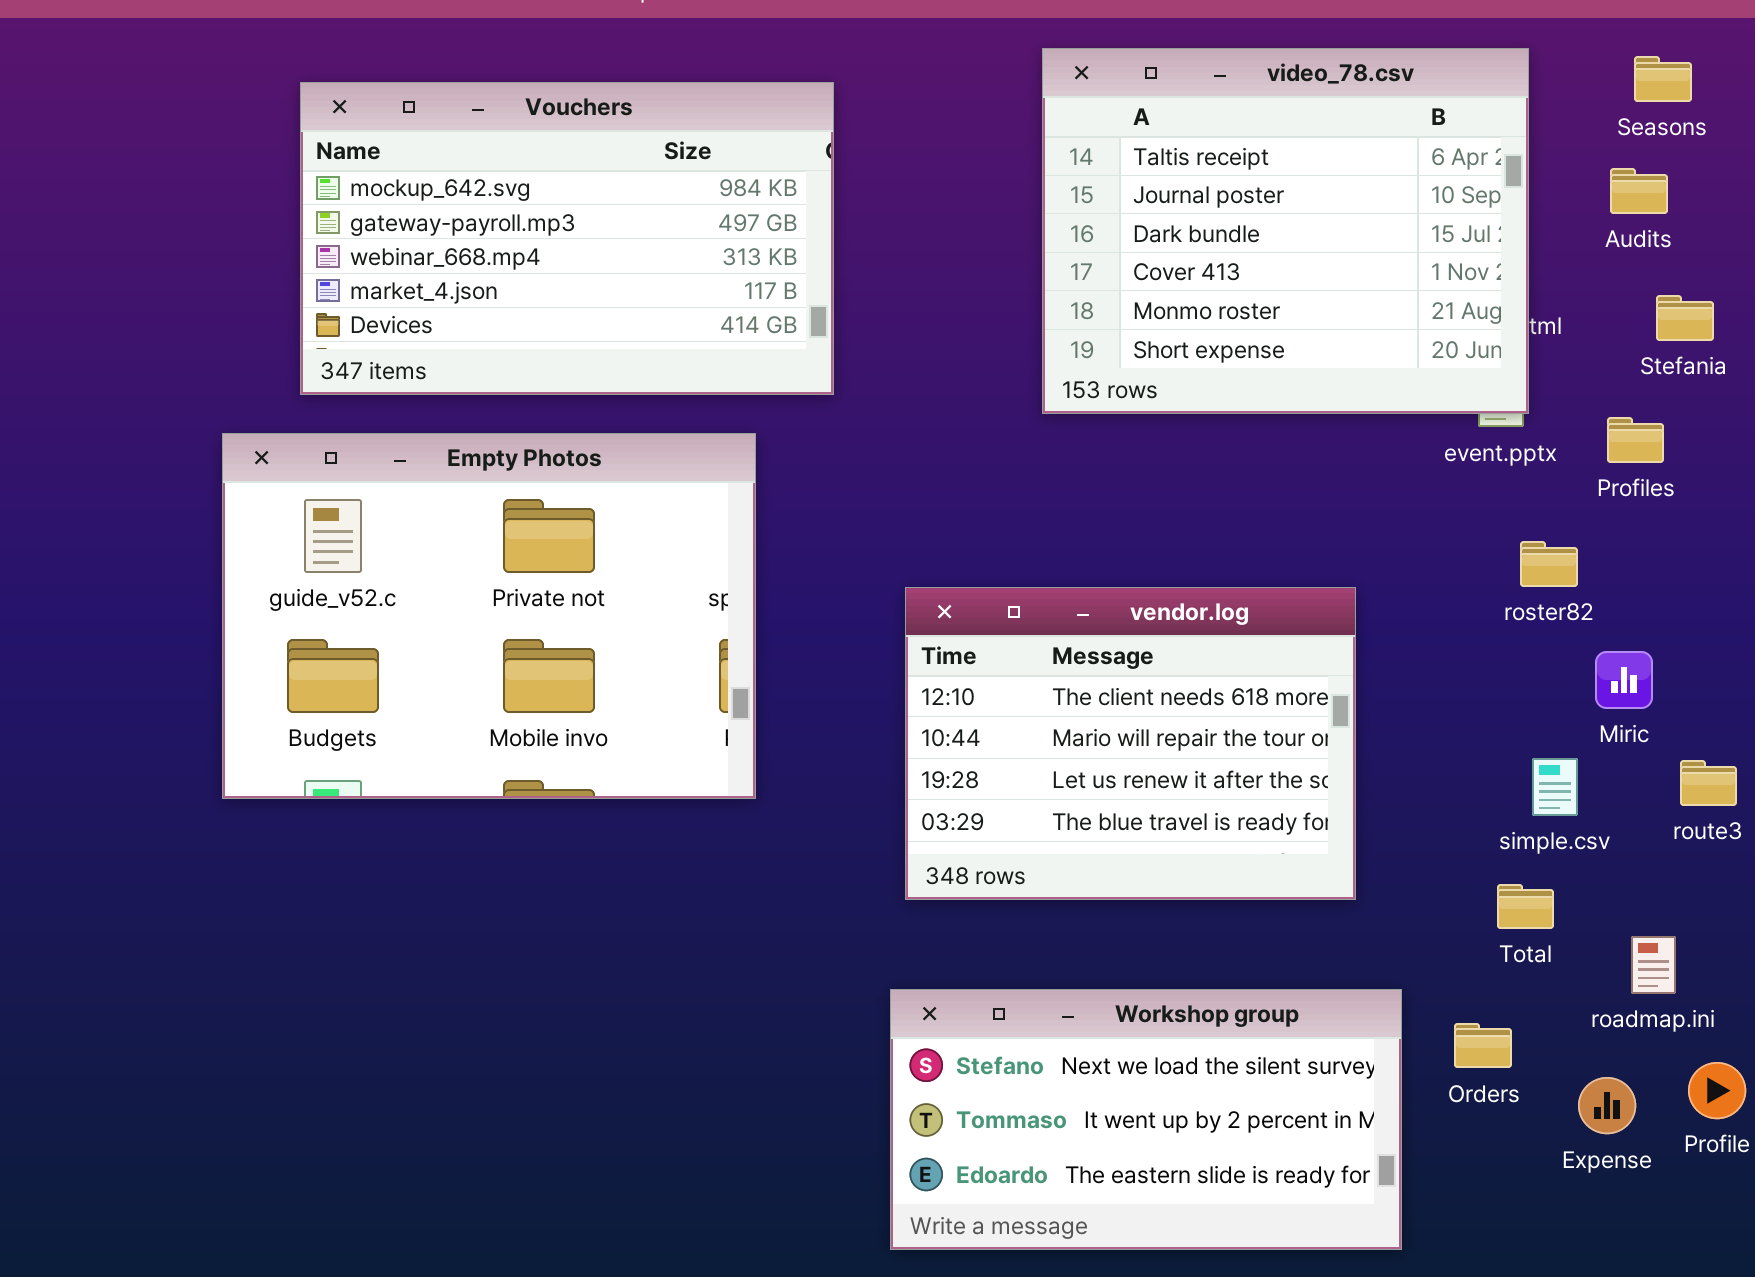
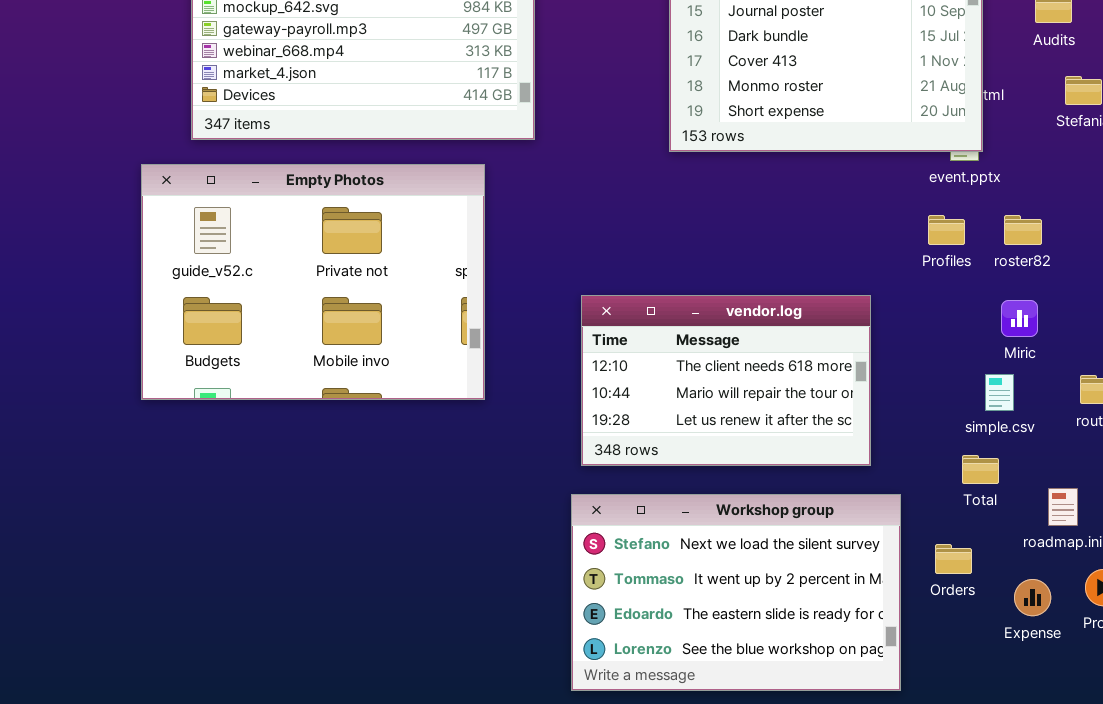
Profiles: [1607,417,1664,463] -> [928,215,965,245], moved
roster82: [1520,541,1578,587] -> [1004,215,1042,245], moved
vendor.log: [905,587,1356,900] -> [581,295,871,466], resized
Miric: [1595,651,1653,709] -> [1001,300,1038,337], moved
Workshop group: [890,989,1402,1250] -> [571,494,901,691], resized

